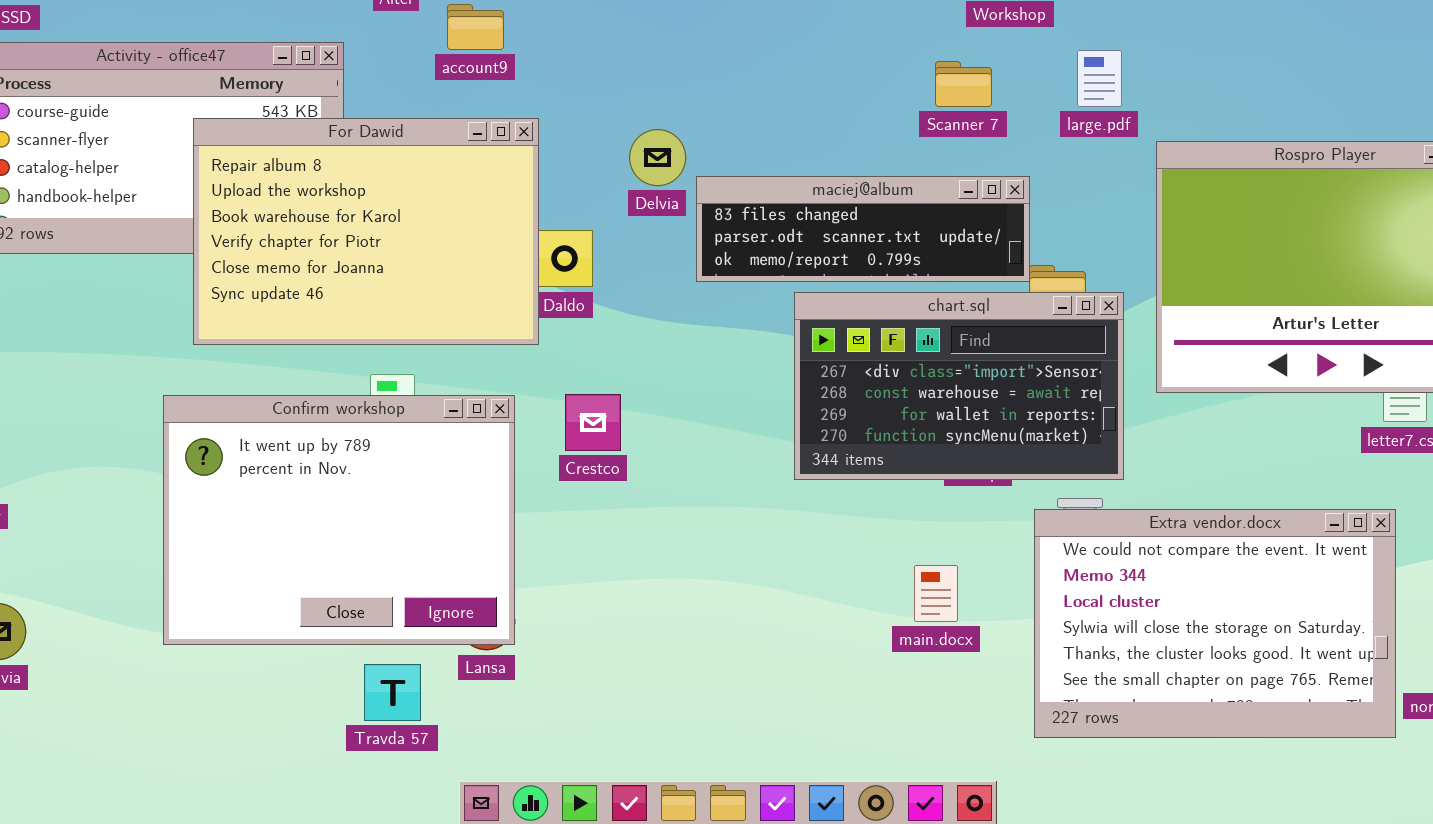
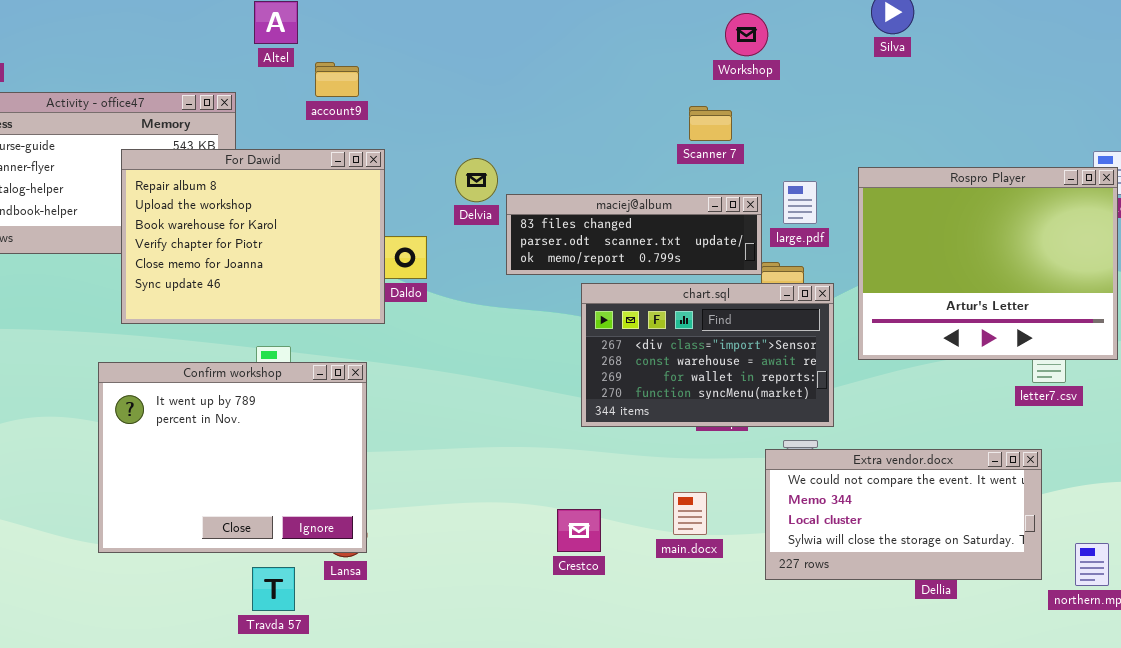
large.pdf: [1077,50,1122,107] -> [783,181,817,224], moved
Crestco: [565,394,621,451] -> [557,509,601,552], moved
Extra vendor.docx: [1034,509,1396,738] -> [765,449,1042,580], resized

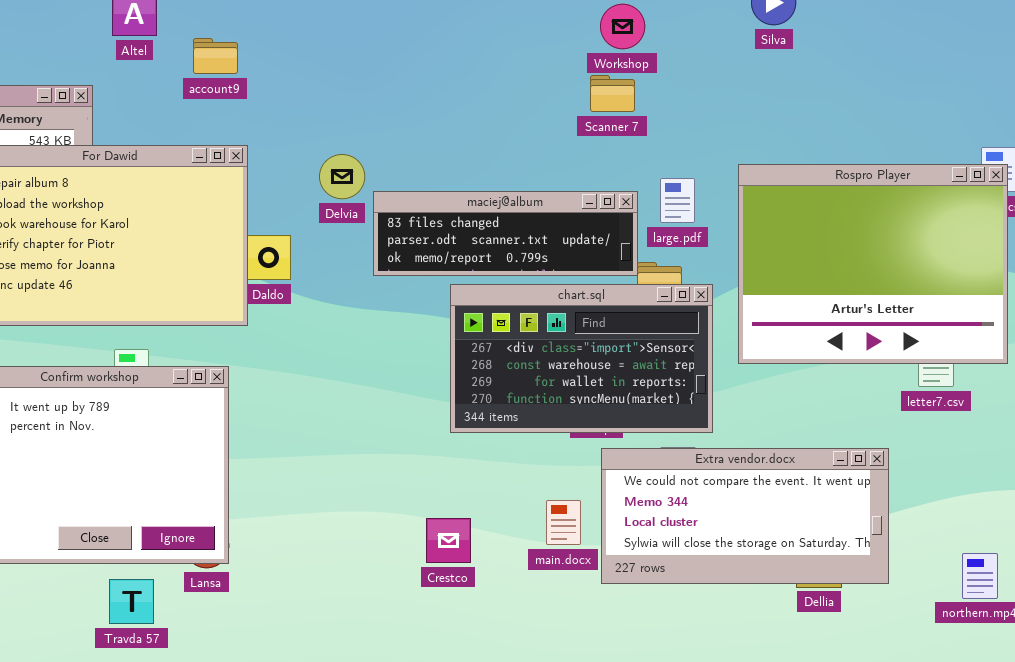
account9: [315,62,359,97] -> [193,38,238,74], moved
Scanner 7: [689,106,732,141] -> [590,75,635,112], moved
Extra vendor.docx: [765,449,1042,580] -> [601,448,889,584], moved

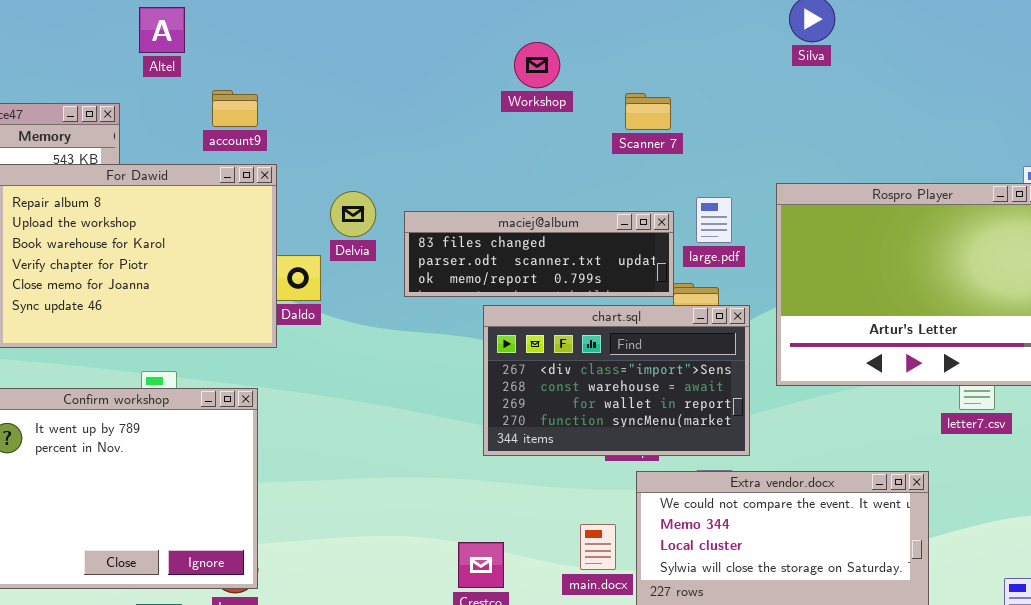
Workshop: [600,4,645,49] -> [514,42,560,88], moved
account9: [193,38,238,74] -> [212,90,258,127], moved
Delvia: [319,154,365,199] -> [330,191,376,237], moved

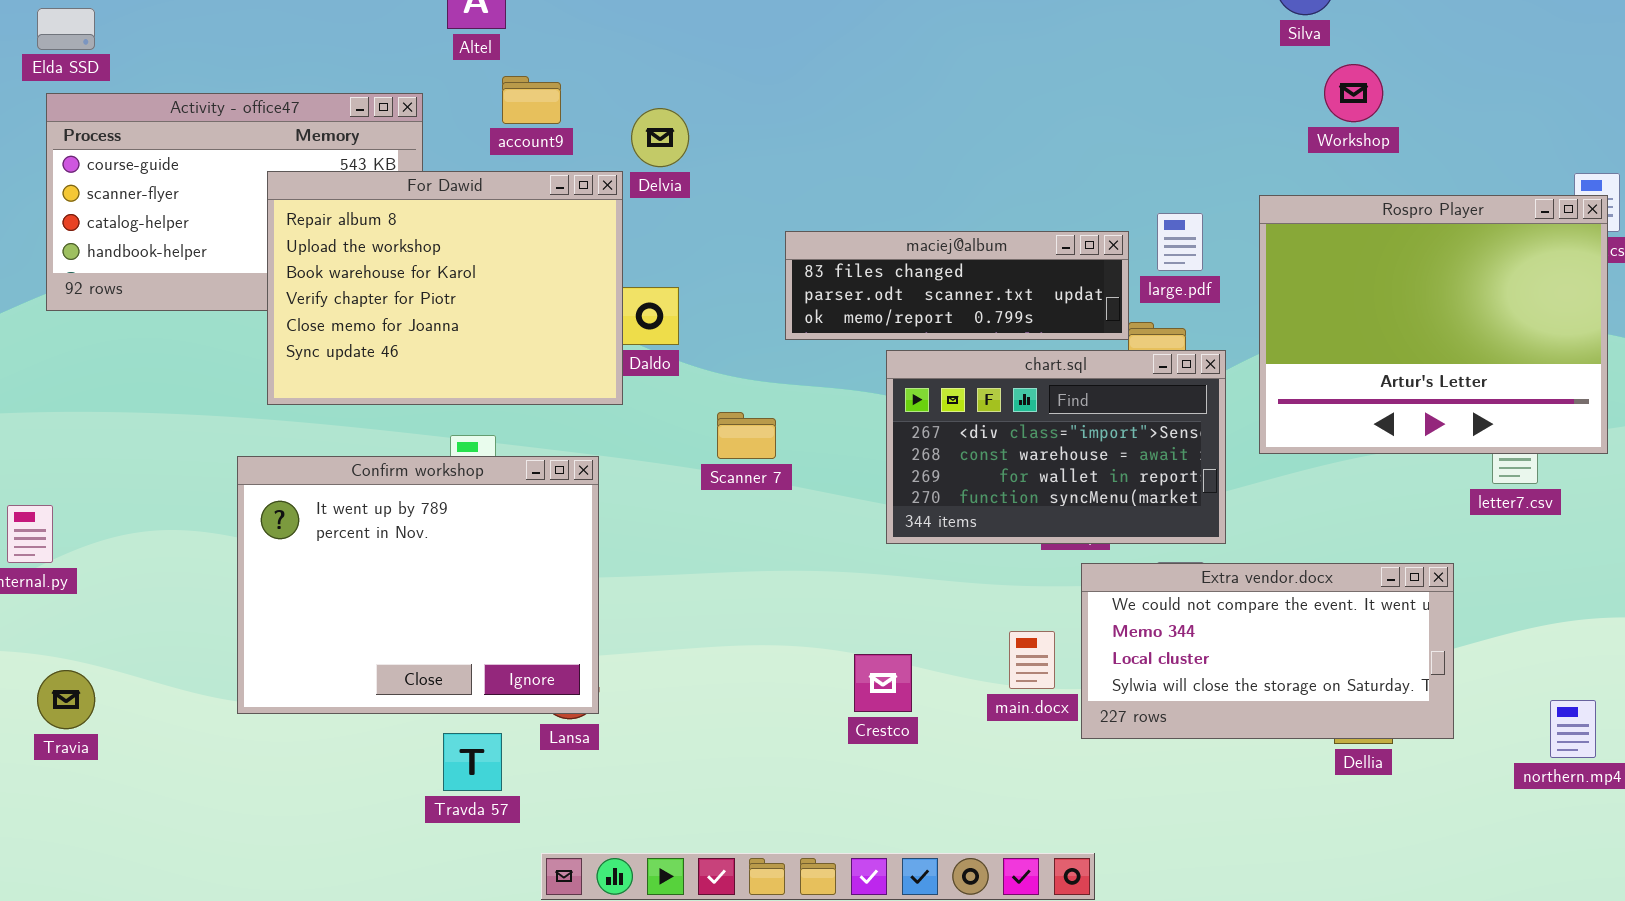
Workshop: [514,42,560,88] -> [1324,64,1383,122], moved
account9: [212,90,258,127] -> [502,76,561,124], moved
Scanner 7: [625,93,671,130] -> [717,412,776,459], moved
Delvia: [330,191,376,237] -> [631,108,689,167], moved

